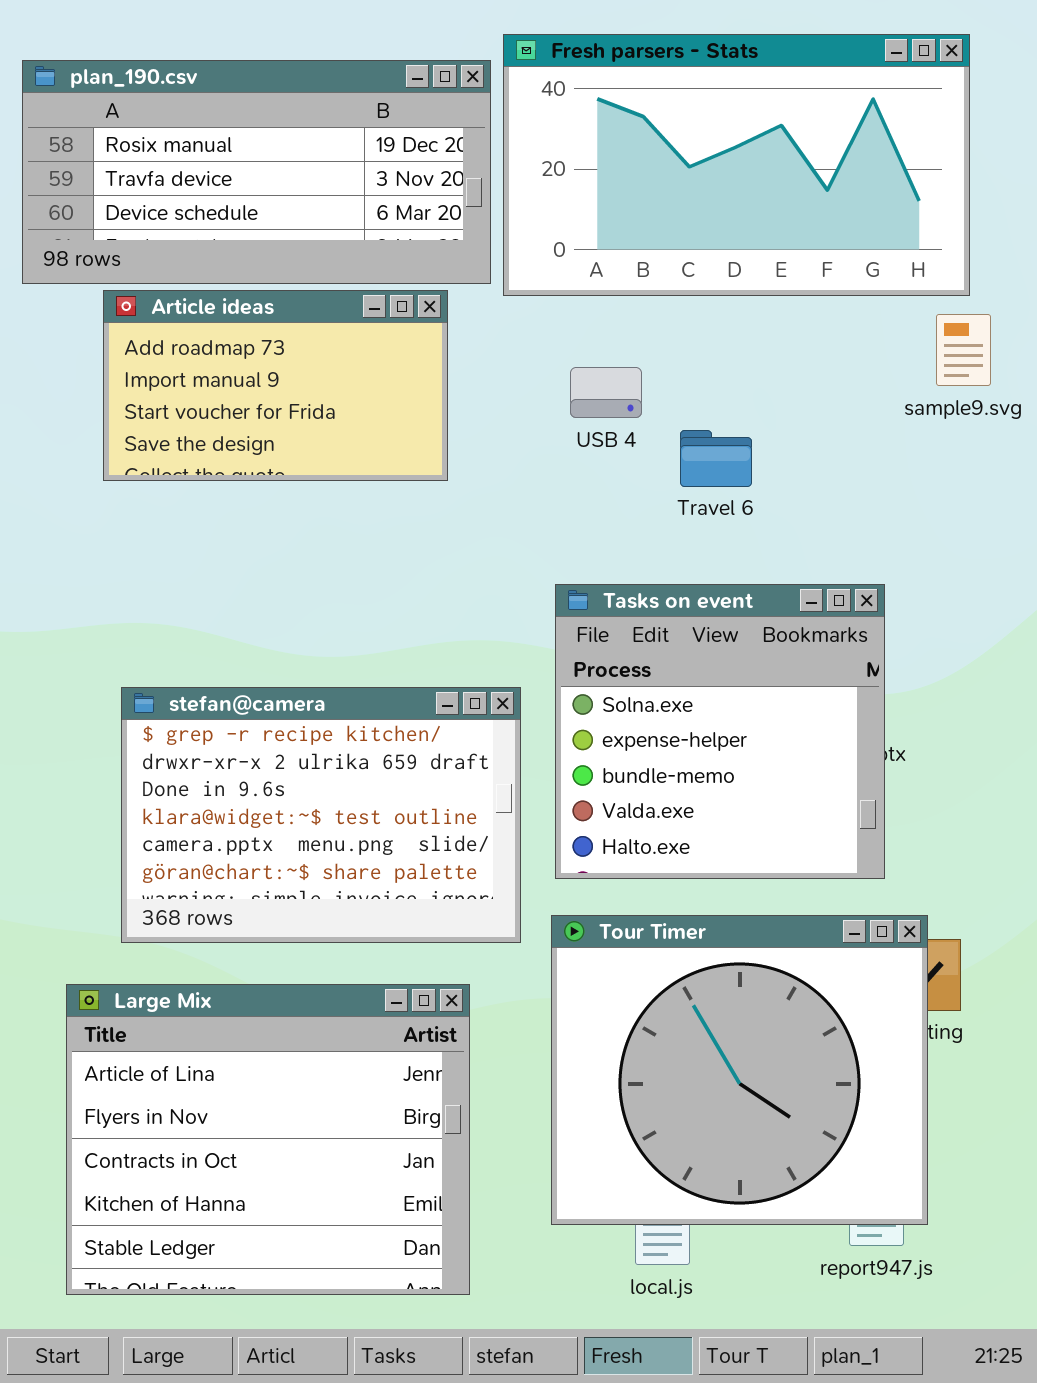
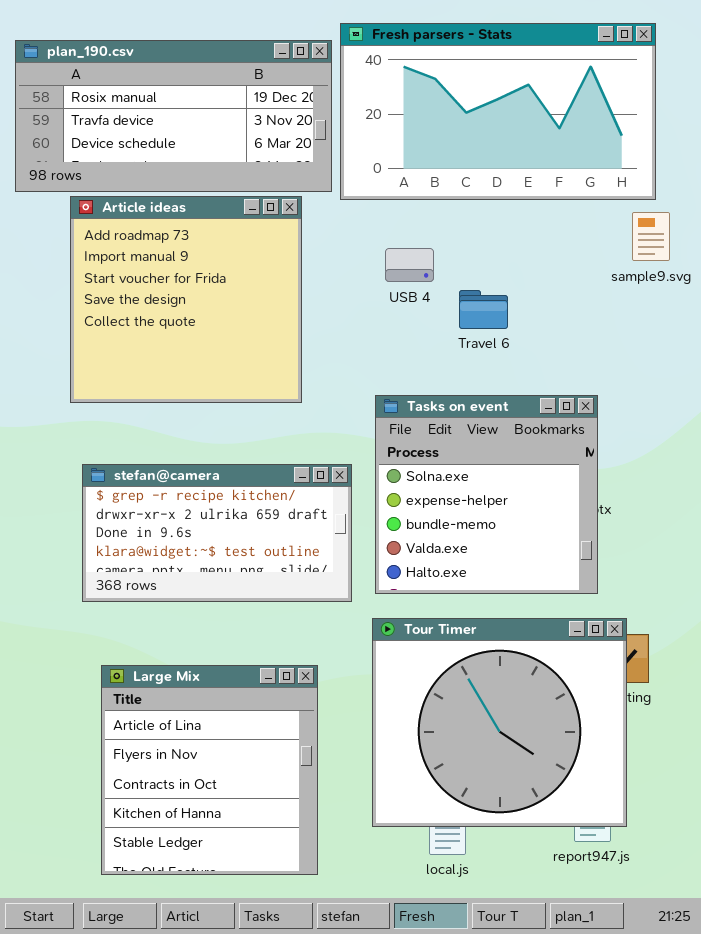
Article ideas: [103,290,448,481] -> [70,196,302,403], resized
stefan@camera: [121,687,521,943] -> [82,464,352,602], resized
Large Mix: [66,984,470,1295] -> [101,665,318,875], resized

